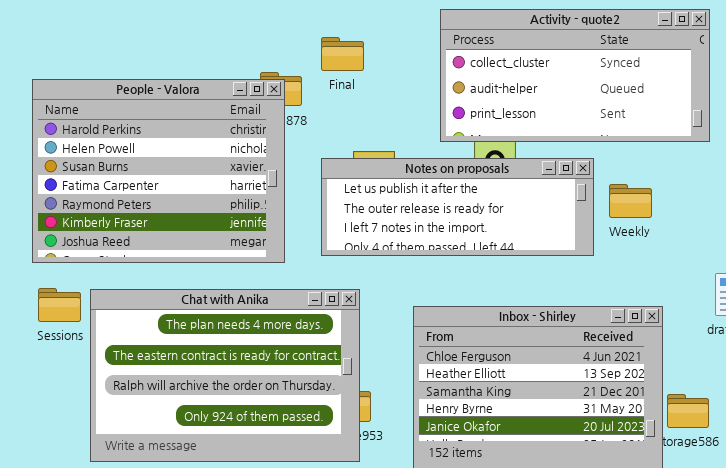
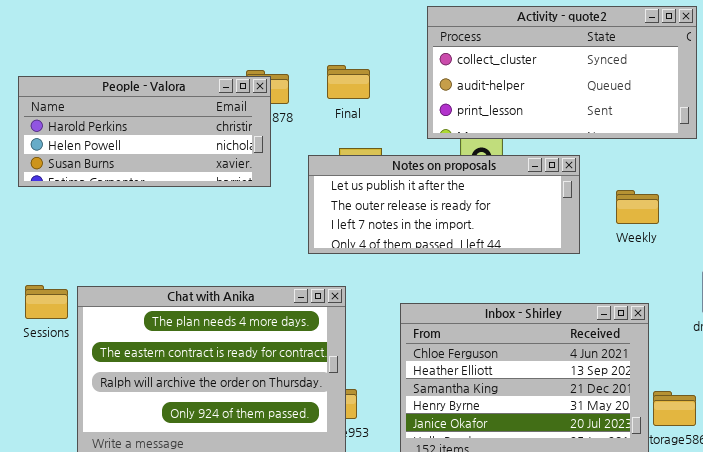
Final: [321,37,364,71] -> [327,65,370,99], moved
People - Valora: [32,79,285,263] -> [18,76,271,187], resized
Weekly: [609,184,652,218] -> [616,190,659,224], moved

